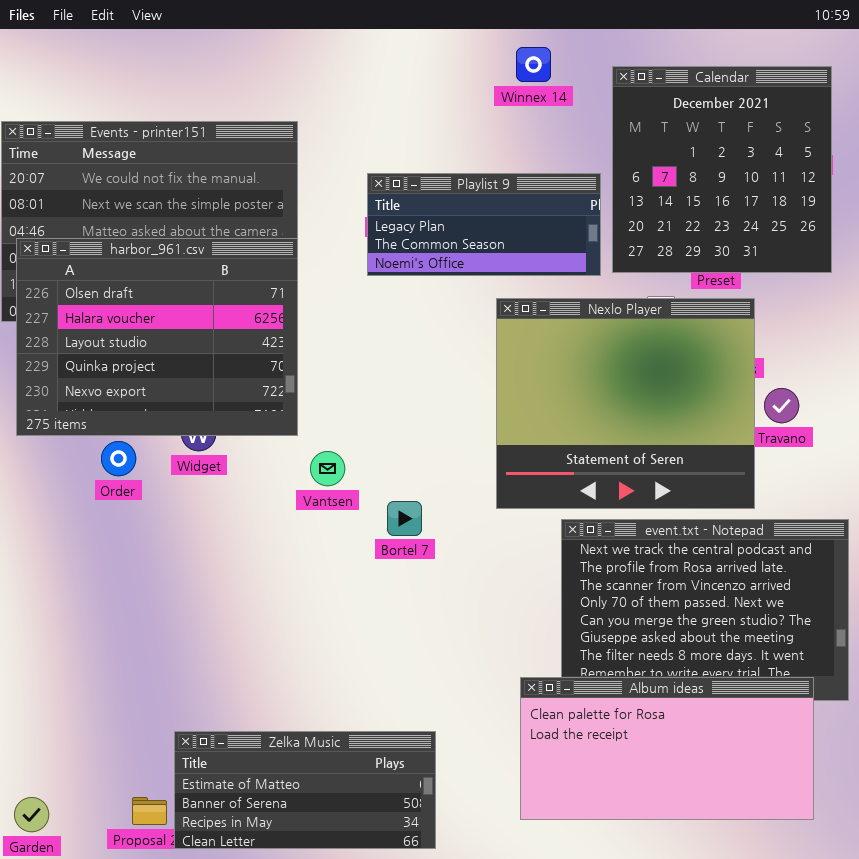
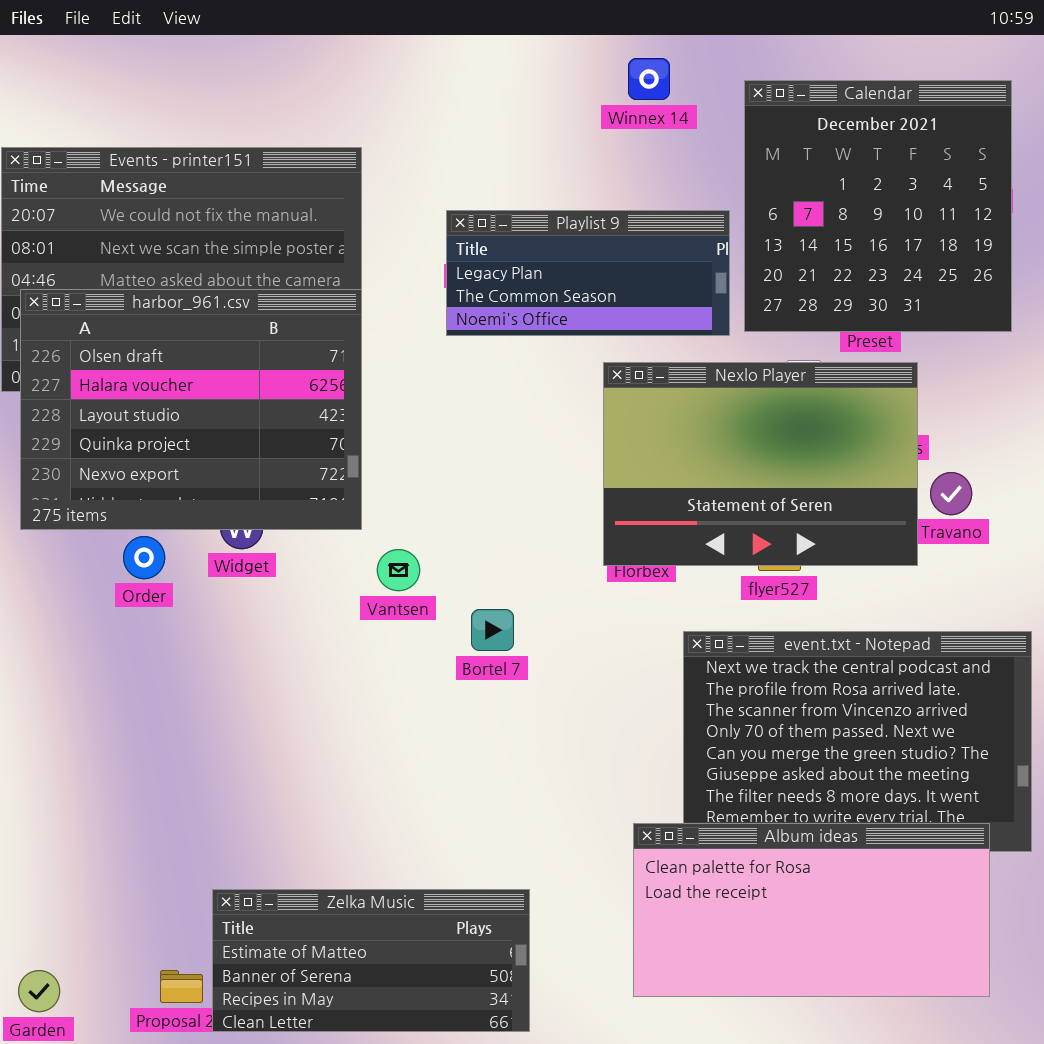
Nexlo Player: [496,298,755,509] -> [603,362,918,566], resized

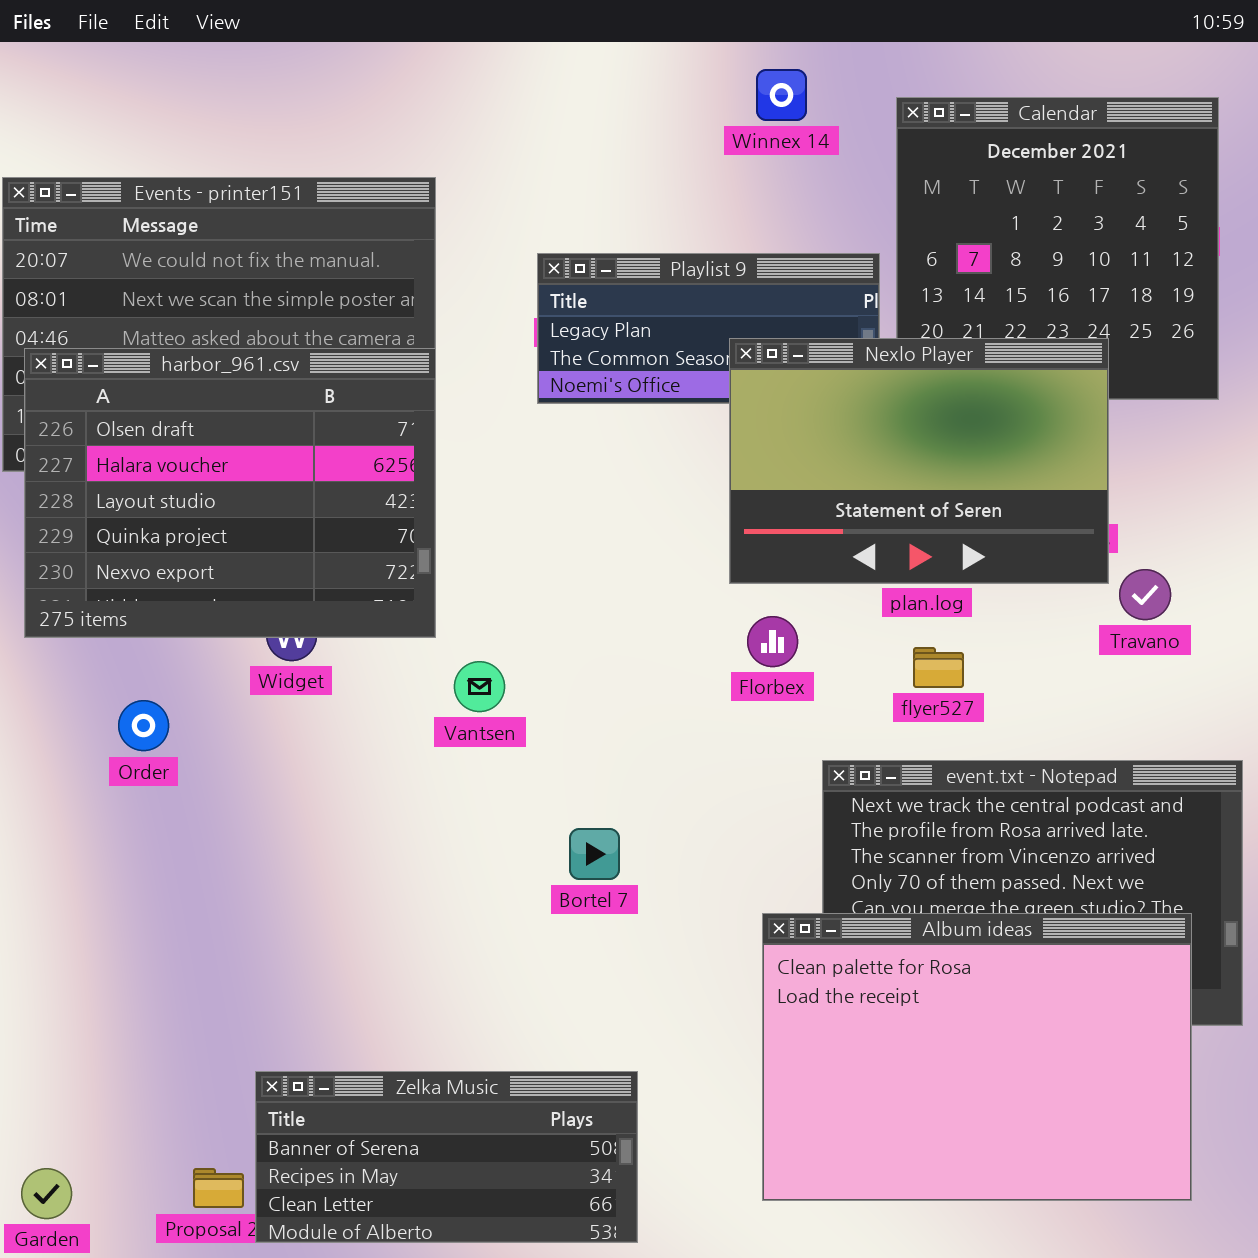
Nexlo Player: [603,362,918,566] -> [729,338,1109,584], moved
Order: [123,536,165,579] -> [118,700,169,751], moved
Bortel 7: [471,609,514,651] -> [569,828,620,880], moved
Album ideas: [633,823,990,997] -> [762,913,1192,1201], resized
Zelka Music: [212,889,530,1032] -> [255,1071,638,1243], scrolled down 1 row

